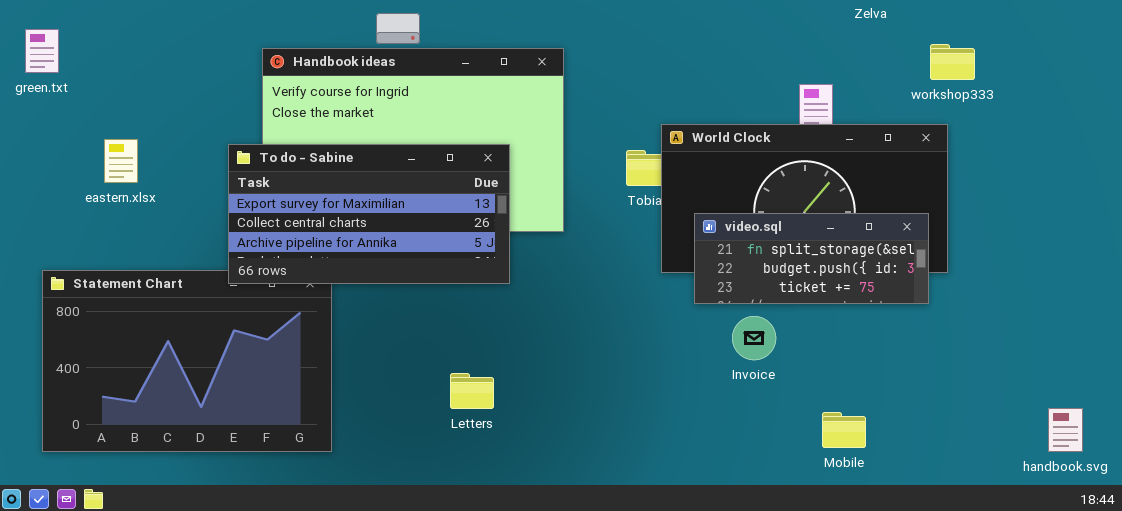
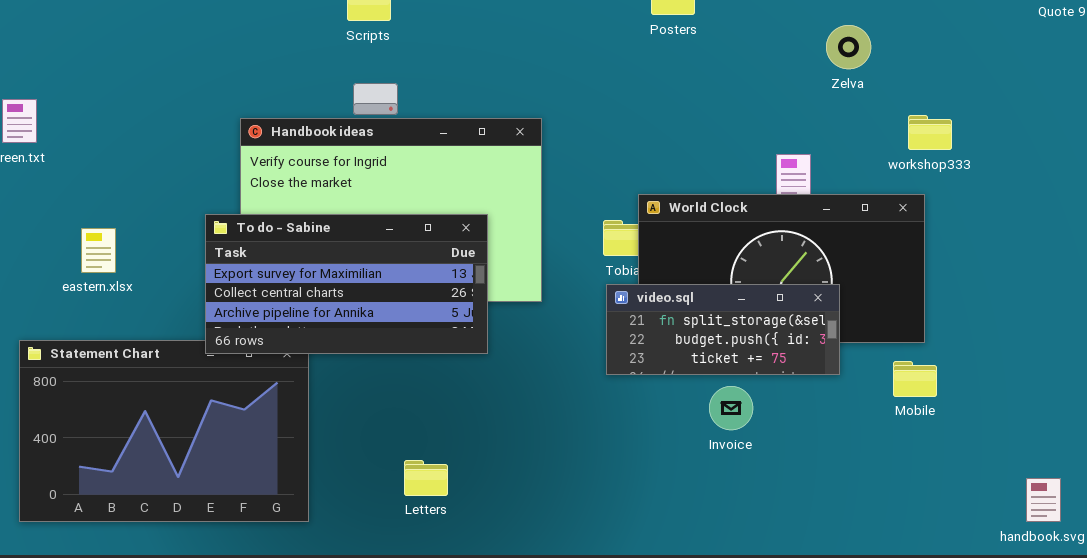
eastern.xlsx: [104,139,138,183] -> [81,228,116,273], moved
video.sql: [694,213,929,304] -> [606,284,840,375], moved
Letters: [450,373,494,409] -> [404,460,448,496], moved
Mobile: [822,412,866,448] -> [893,361,937,397], moved

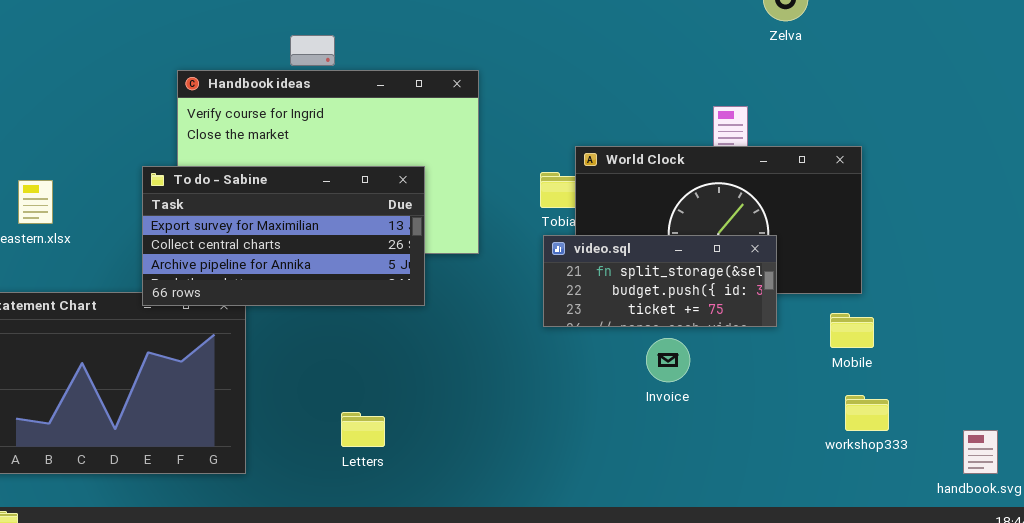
workshop333: [908,115,952,150] -> [845,395,889,431], moved

